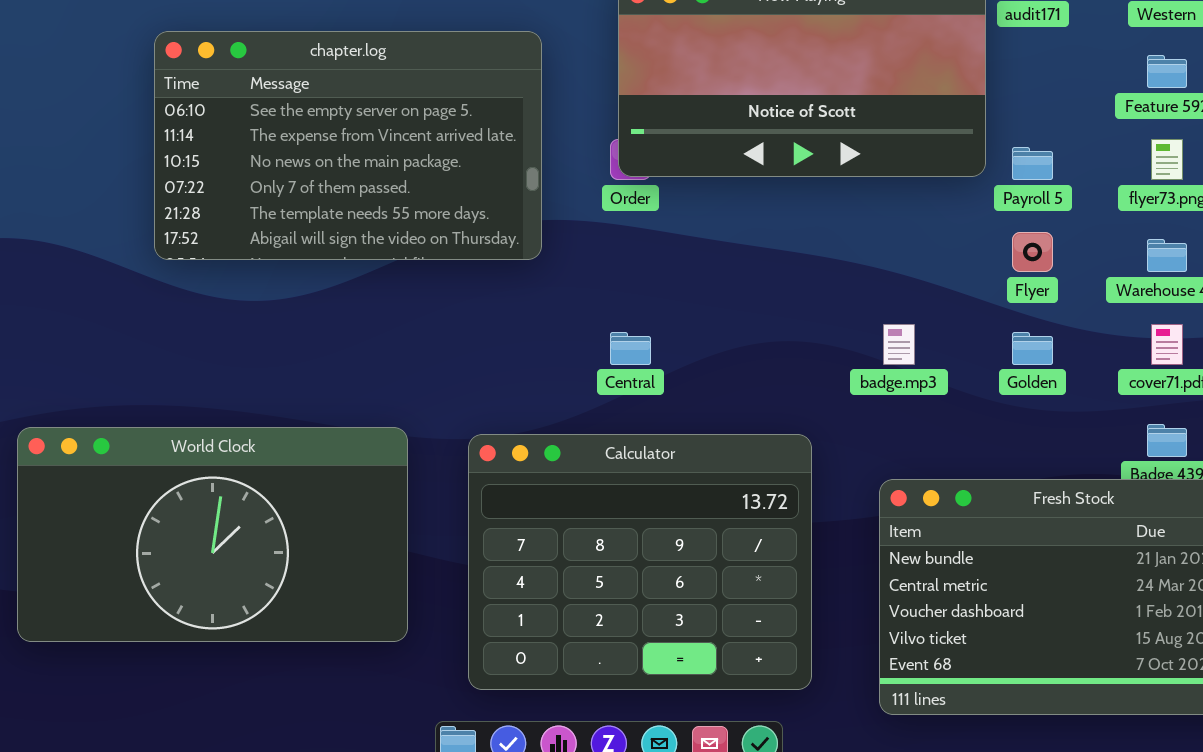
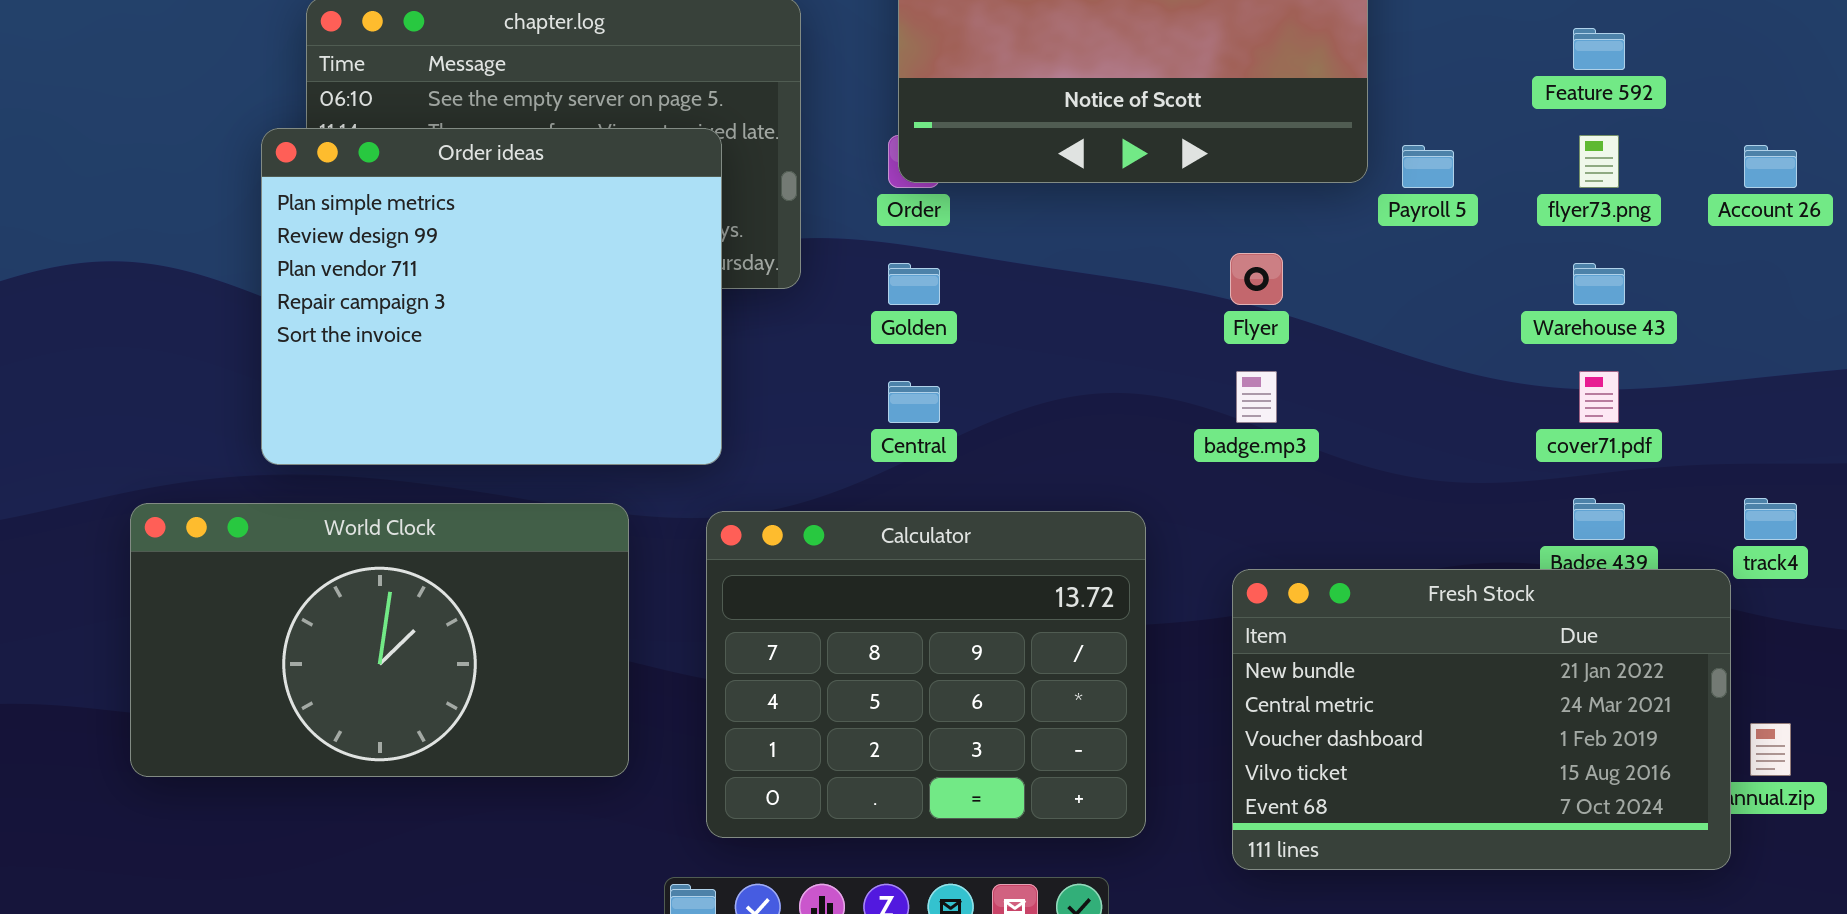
Order ideas: none -> [261,128,722,465], opened
Flyer: [1012,232,1053,272] -> [1230,253,1283,305], moved
Golden: [1012,332,1053,365] -> [888,263,940,305], moved

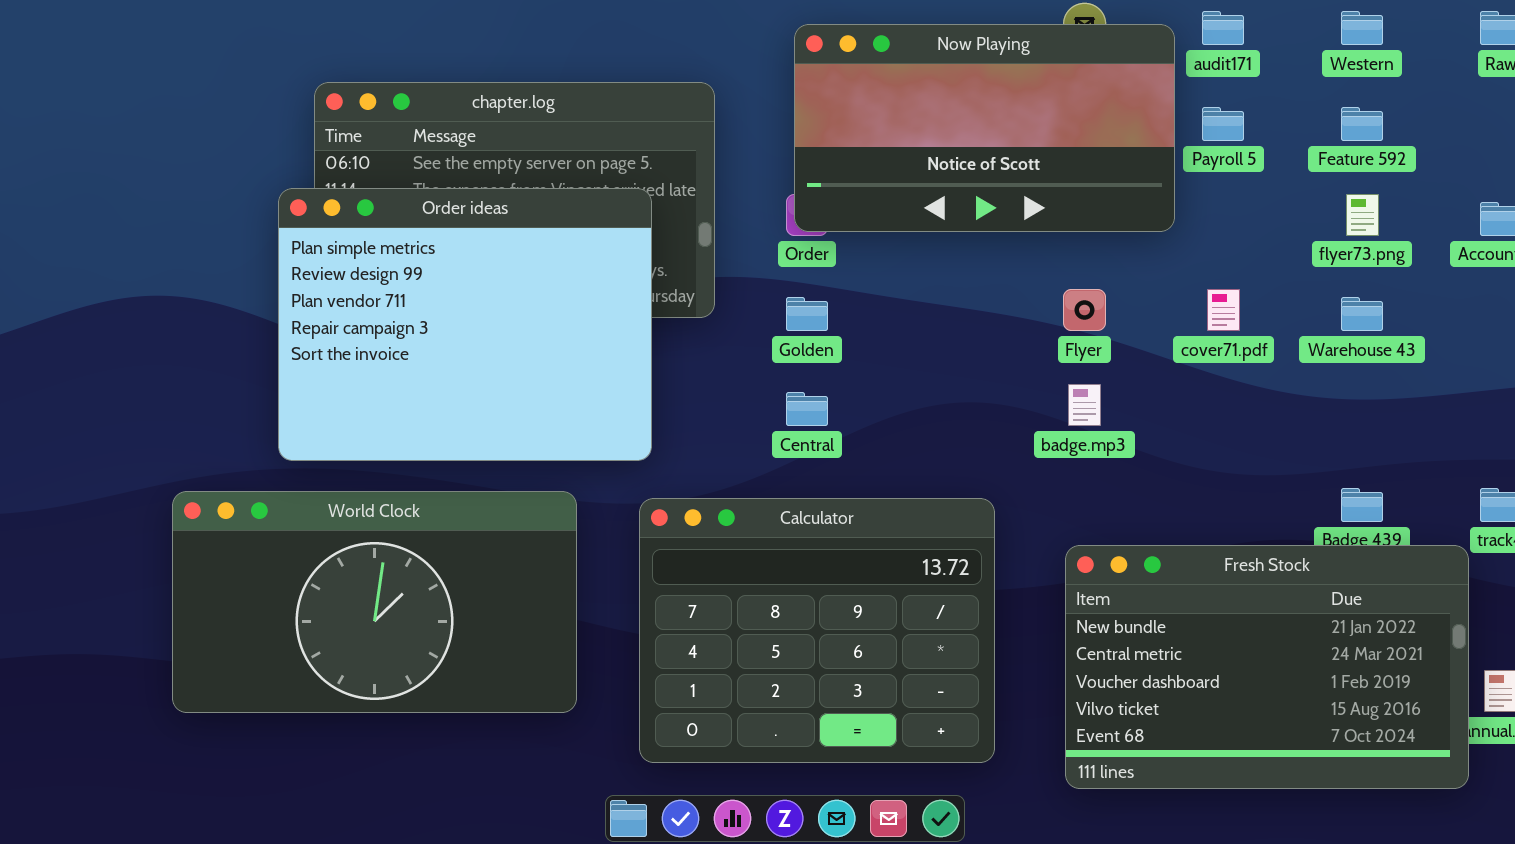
Payroll 5: [1402,145,1454,188] -> [1202,107,1244,141], moved
cover71.pdf: [1579,371,1619,423] -> [1207,289,1240,331], moved

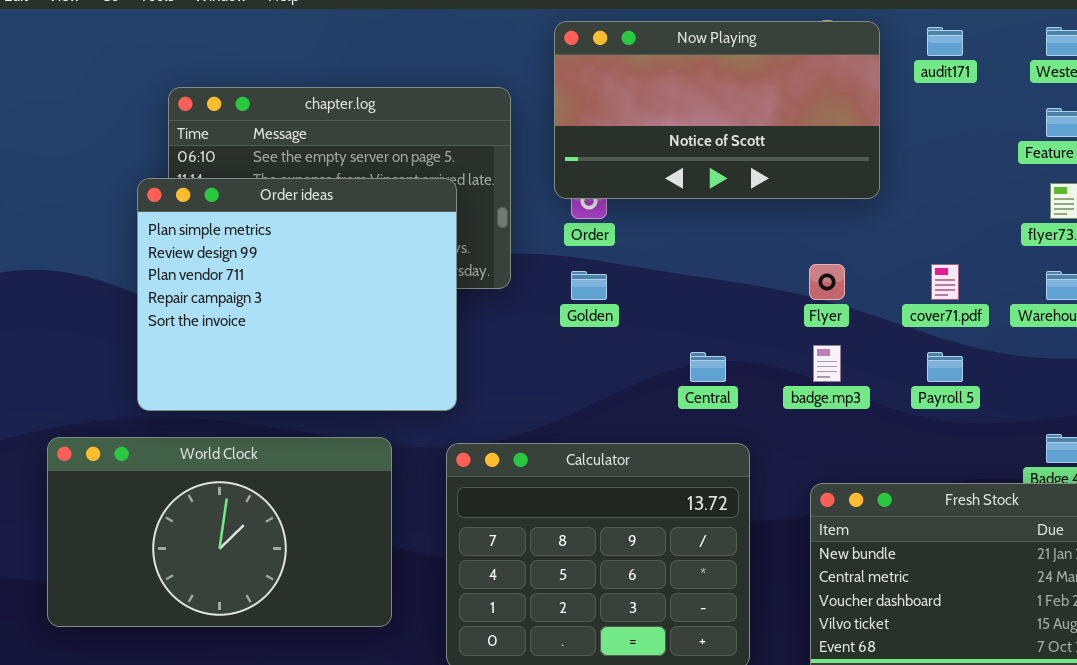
Now Playing: [794,24,1175,232] -> [554,21,880,199], moved
Payroll 5: [1202,107,1244,141] -> [927,352,963,382], moved
Central: [786,392,828,426] -> [690,352,726,382], moved

